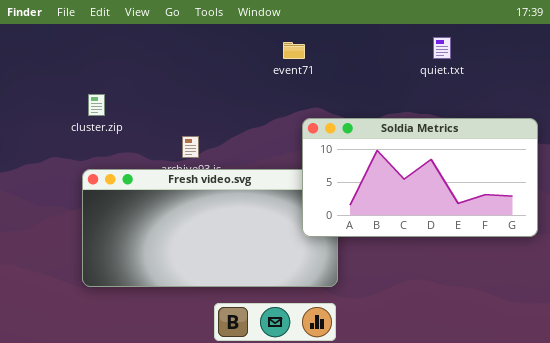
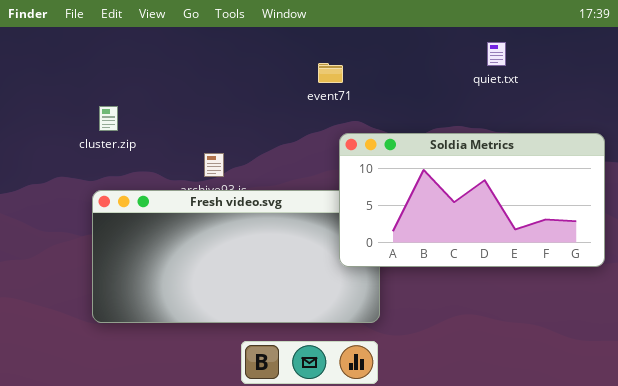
event71: [283,42,305,59] -> [318,63,343,83], moved

